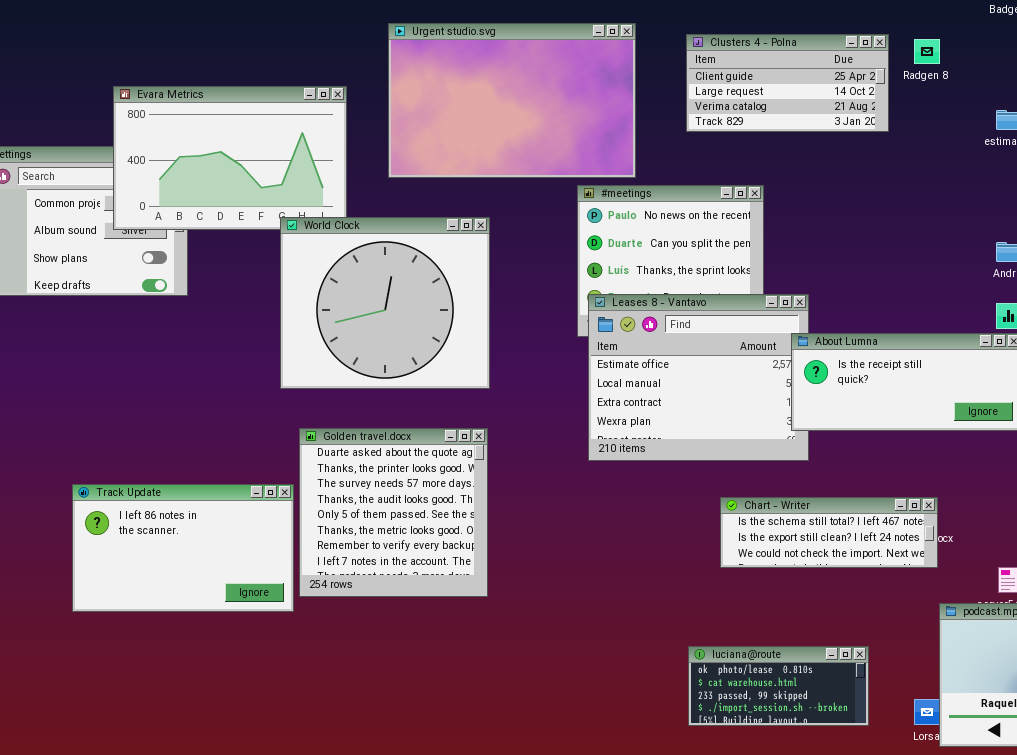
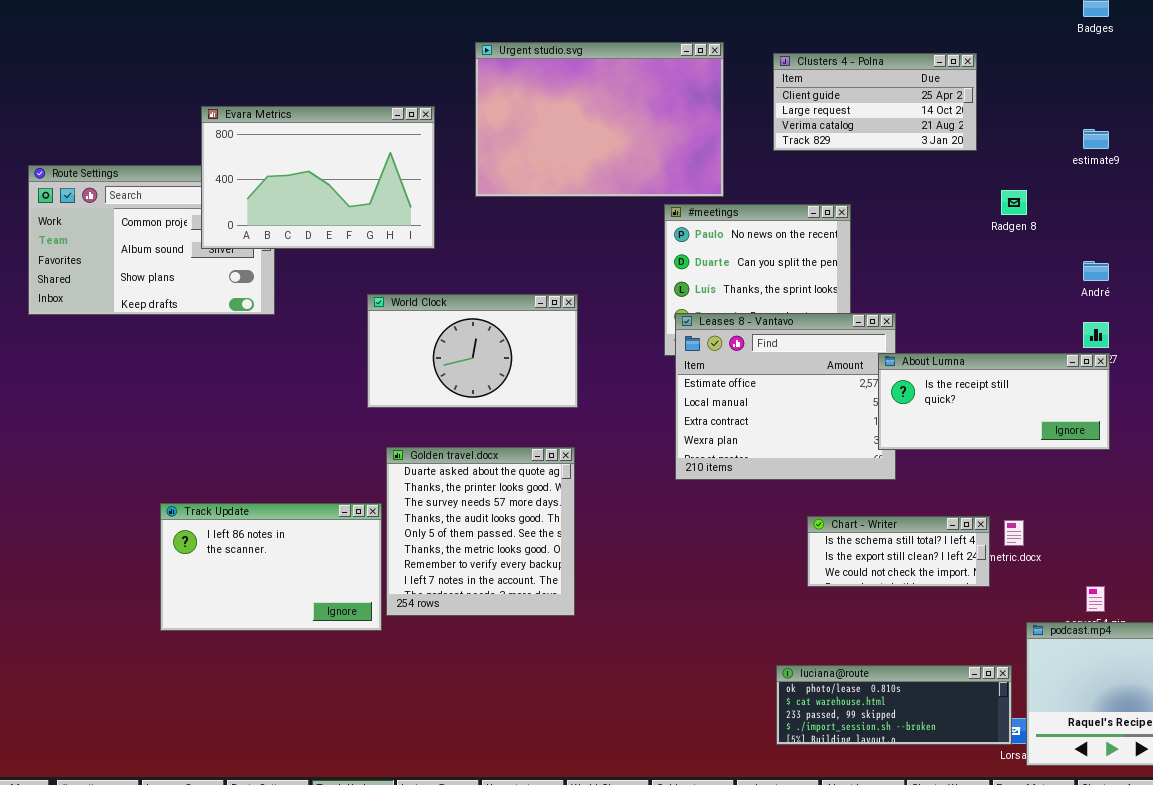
Radgen 8: [914,39,940,64] -> [1001,190,1027,215], moved
World Clock: [280,217,490,389] -> [367,294,578,408], resized
Chart - Writer: [720,497,938,568] -> [807,516,990,587], resized
luciana@route: [688,646,869,726] -> [776,665,1012,745], resized

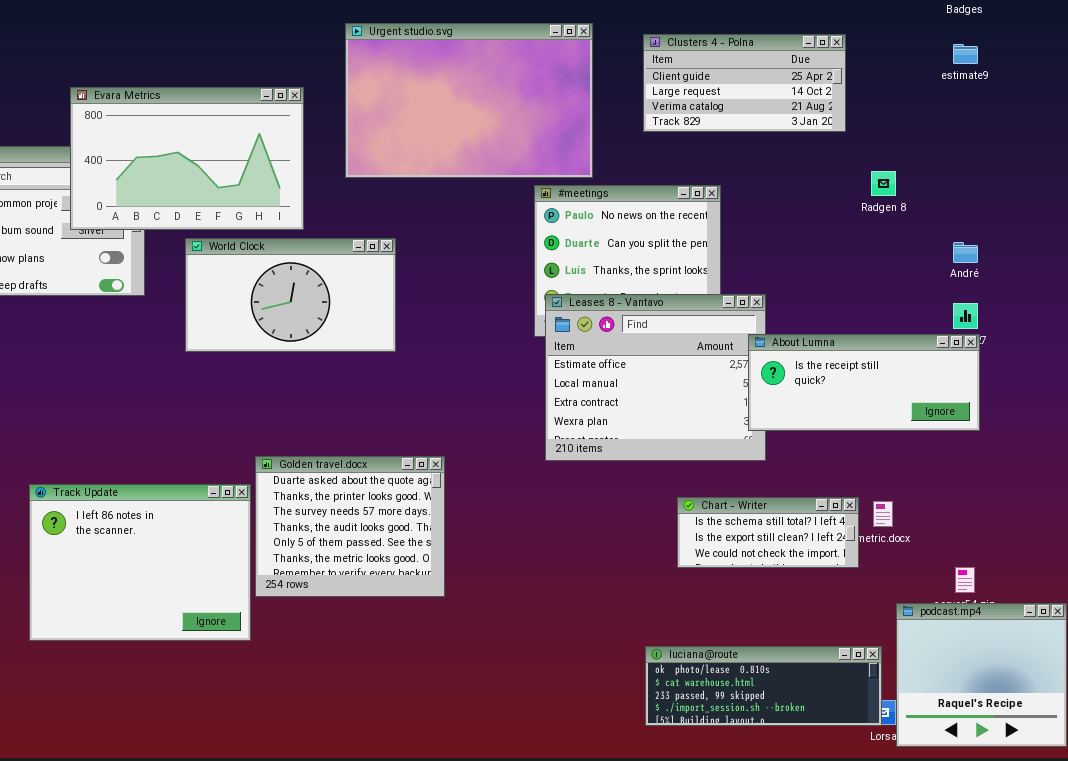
estimate9: [1083,129,1109,149] -> [953,44,978,64], moved
World Clock: [367,294,578,408] -> [185,238,396,352], moved
Golden travel.docx: [386,447,575,616] -> [255,456,445,597], resized
Track Update: [160,503,382,631] -> [29,484,251,641], resized

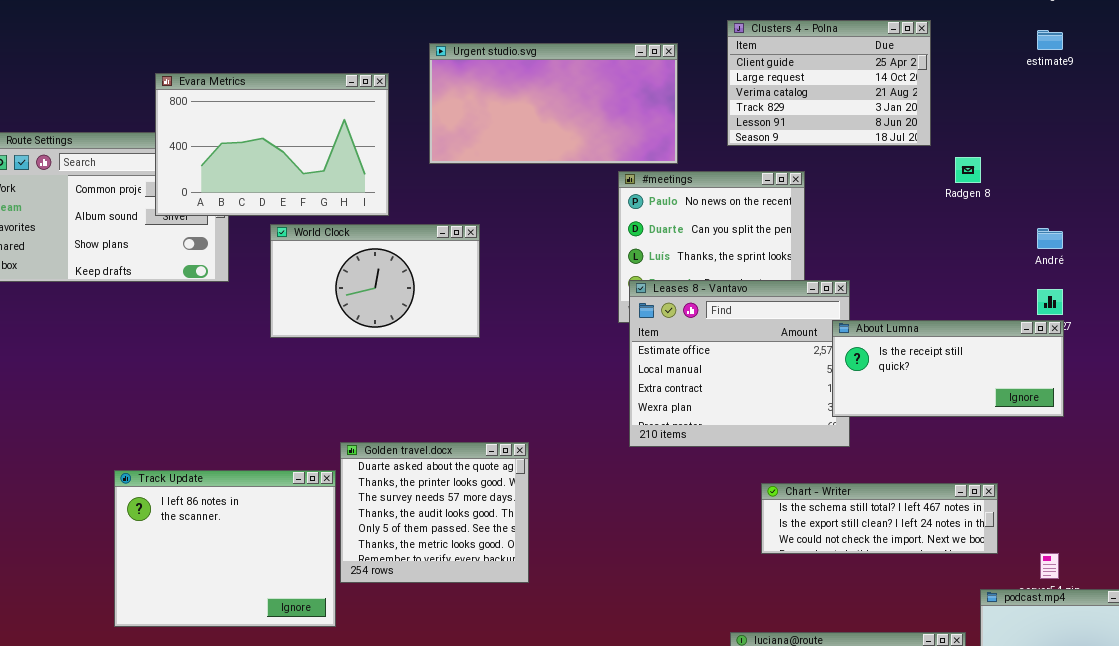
Urgent studio.svg: [345,23,593,178] -> [429,43,678,164], resized
Clusters 4 - Polna: [643,34,846,132] -> [727,20,931,146], resized
Chart - Writer: [677,497,859,568] -> [761,483,998,554], resized

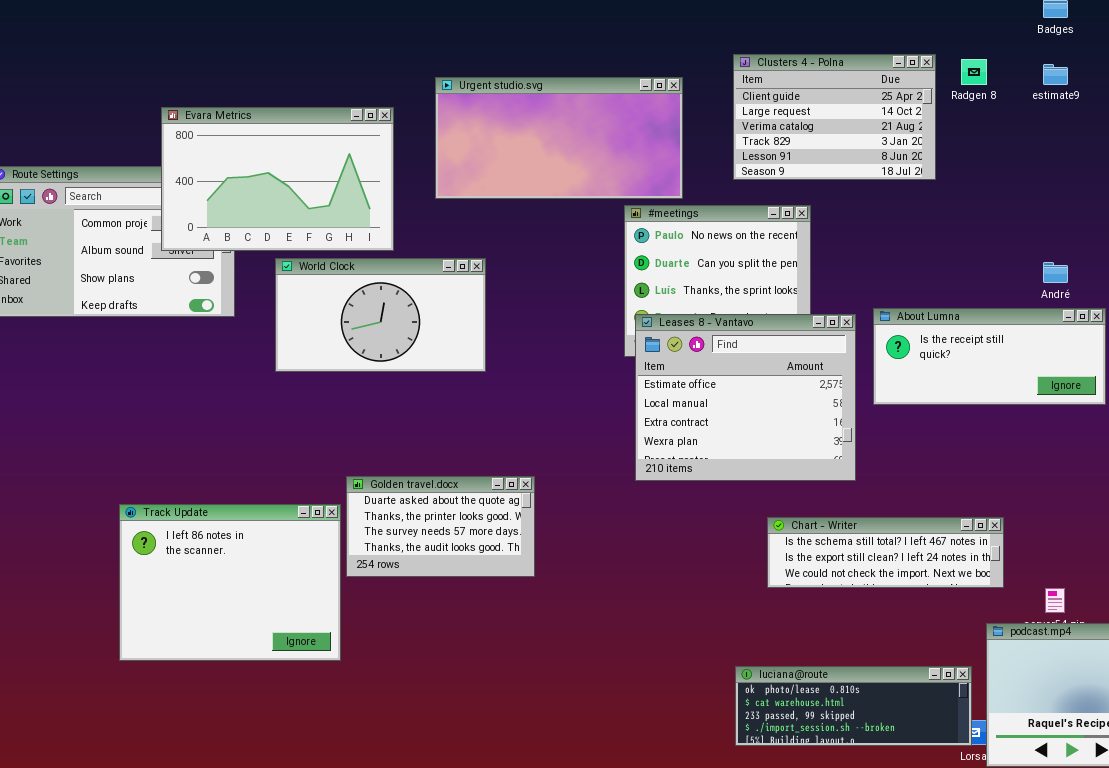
Radgen 8: [955,157,981,183] -> [961,59,987,85], moved
About Lumna: [832,320,1064,417] -> [873,308,1106,405], moved
Golden travel.docx: [340,442,529,583] -> [346,476,535,577], resized

